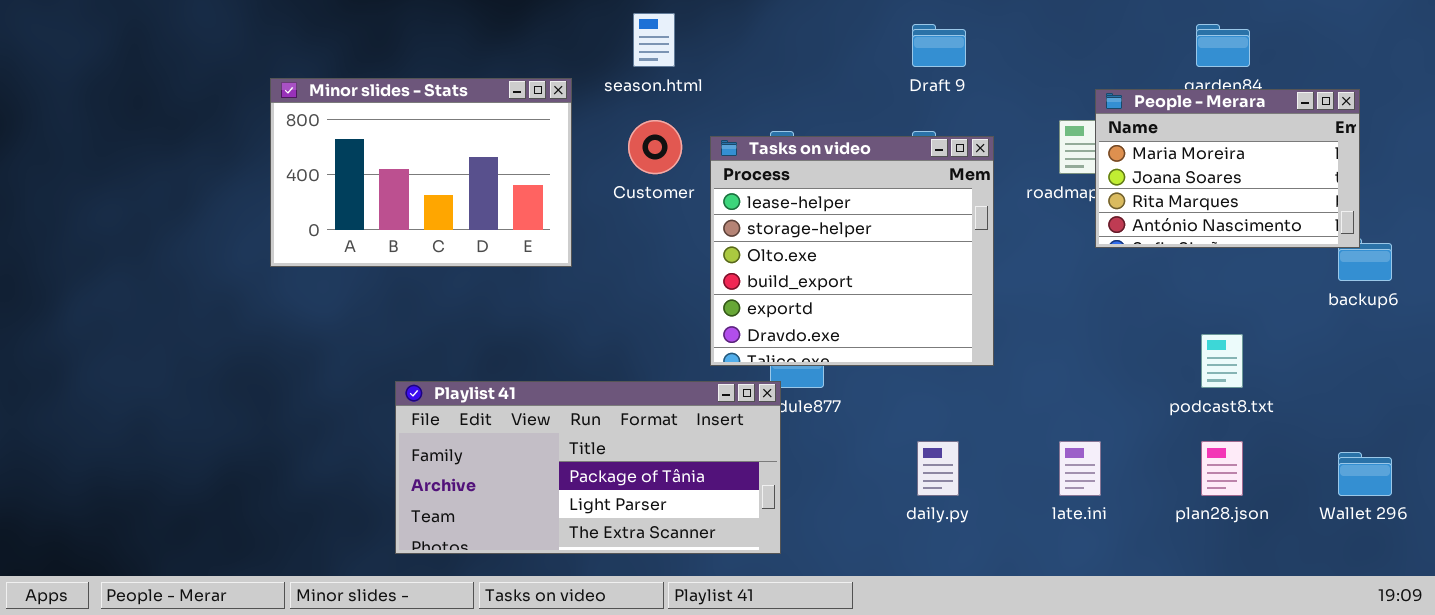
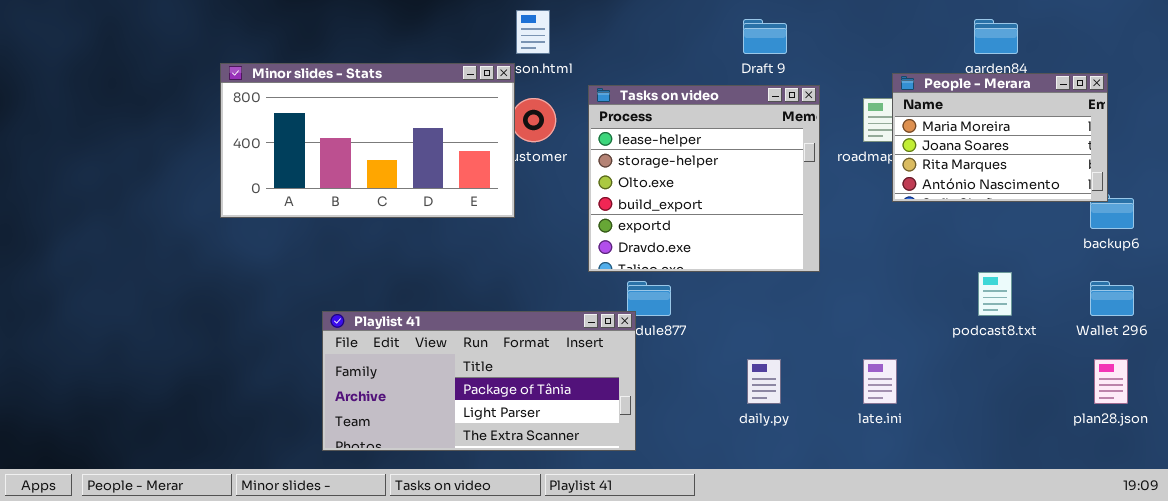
Minor slides - Stats: [270,78,572,267] -> [220,63,515,218], resized
Tasks on video: [710,136,994,366] -> [588,85,820,272], moved
plan28.json: [1201,441,1243,496] -> [1094,359,1128,404], moved
Wallet 296: [1338,452,1392,496] -> [1090,281,1134,316], moved

